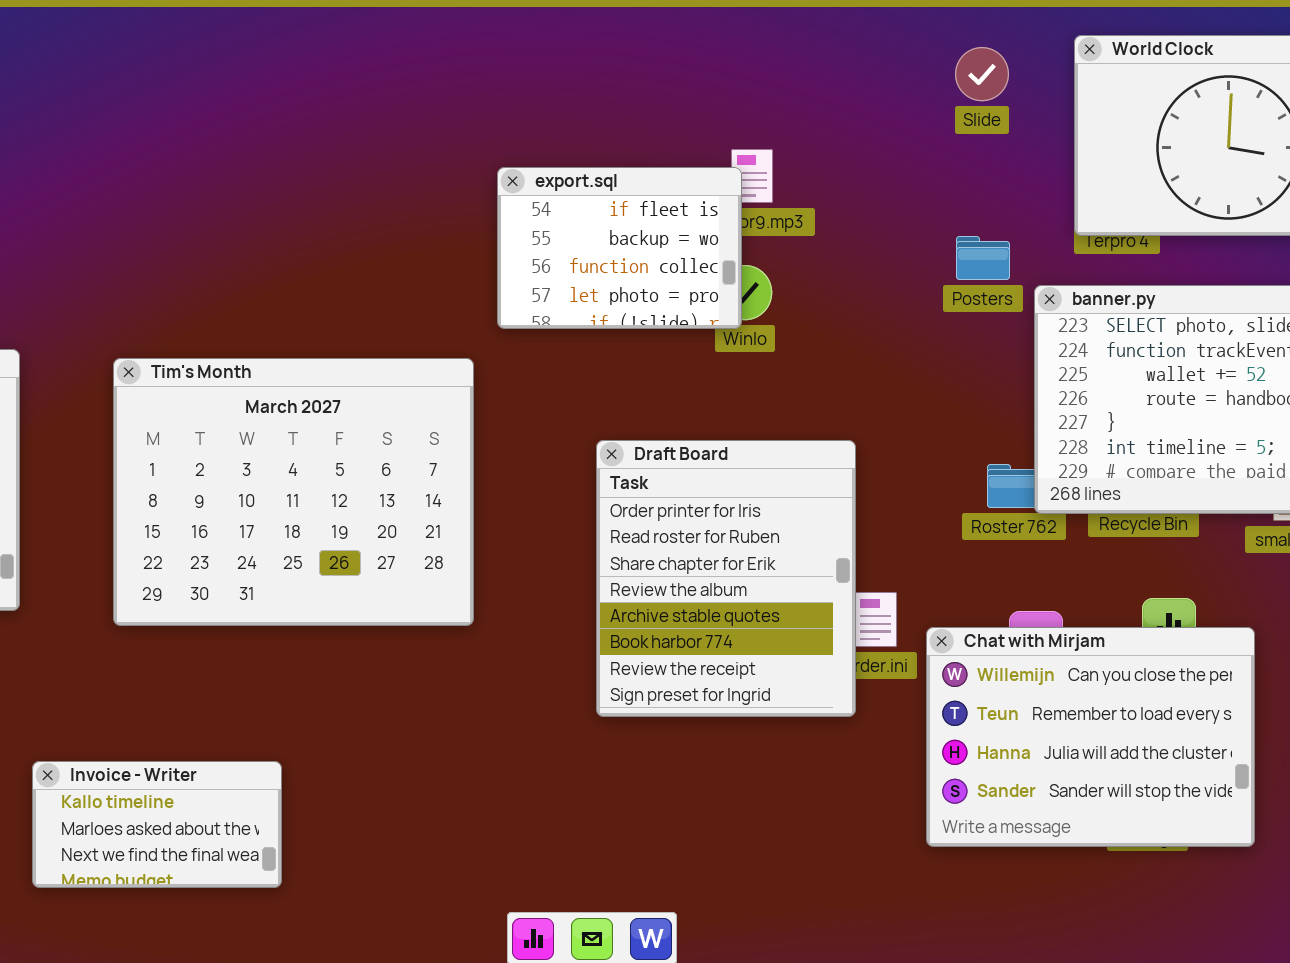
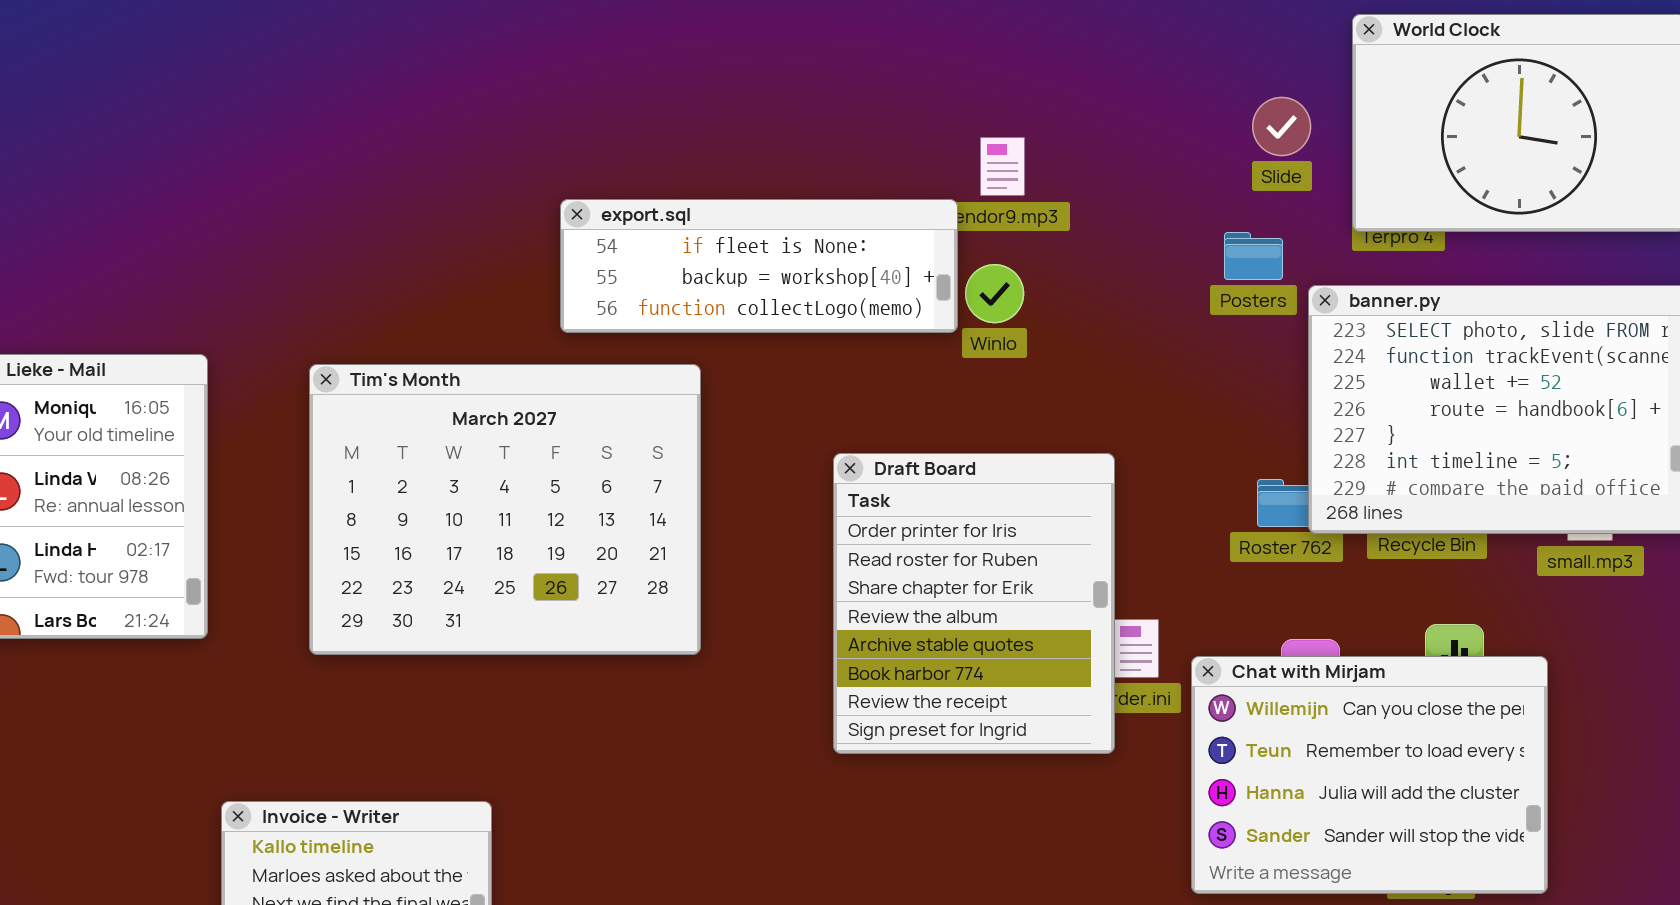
Slide: [955,47,1009,101] -> [1252,97,1311,156], moved
export.sql: [497,167,742,329] -> [560,199,958,333], moved, resized

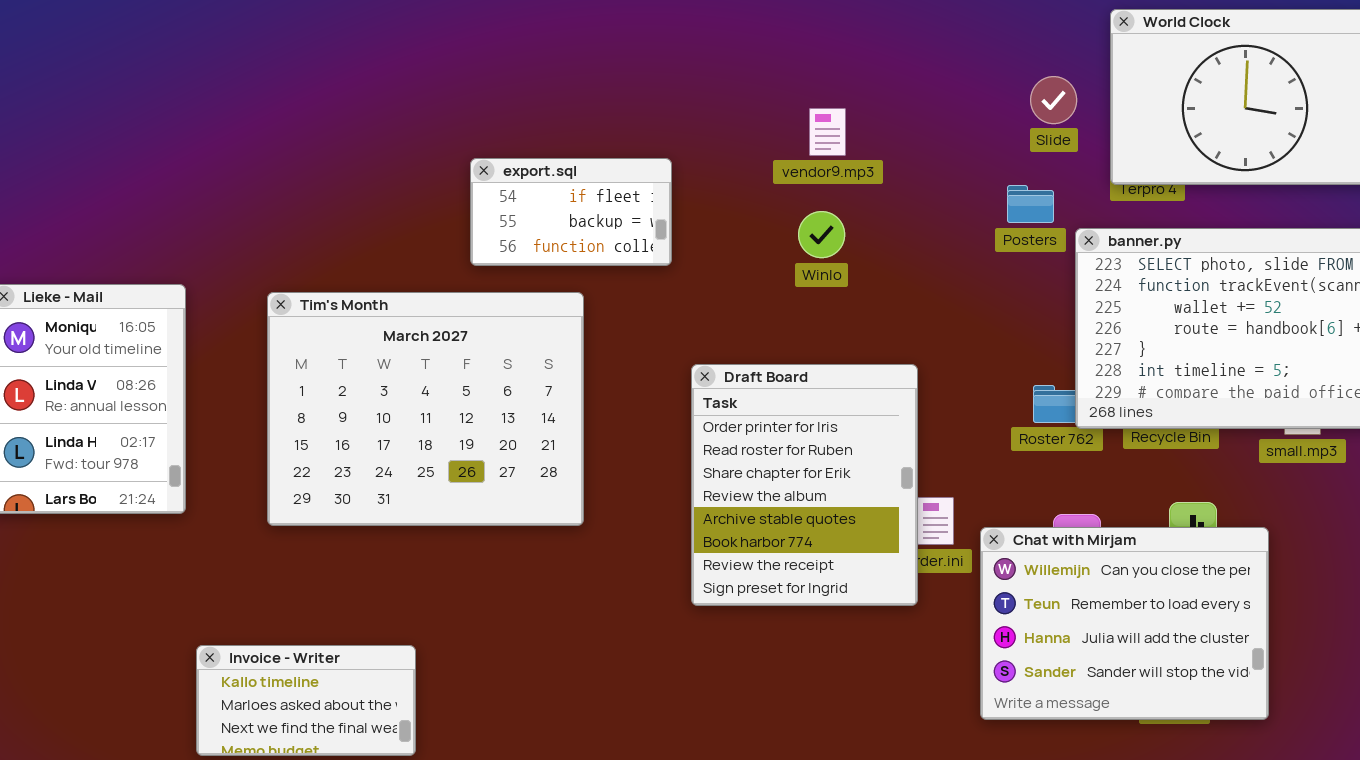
export.sql: [560,199,958,333] -> [470,158,672,266], resized

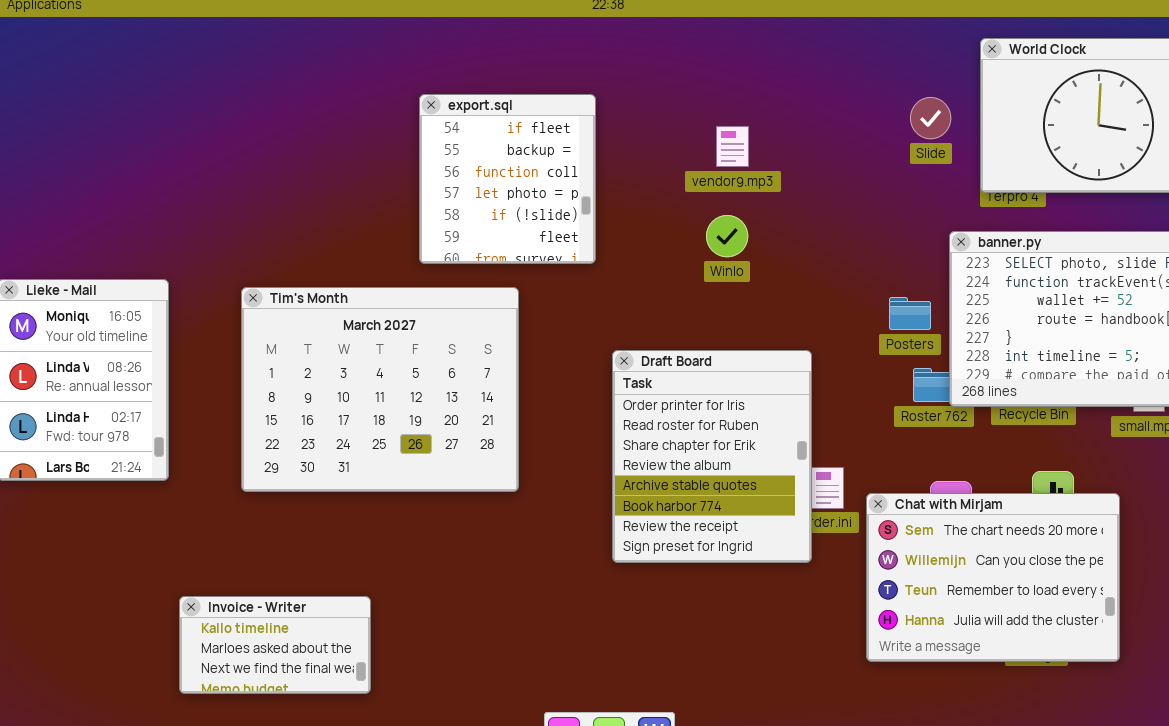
export.sql: [470,158,672,266] -> [419,94,596,264], resized
Posters: [1007,185,1054,223] -> [889,297,931,330], moved
Chat with Mirjam: [980,527,1269,720] -> [866,493,1120,662], scrolled up 1 row

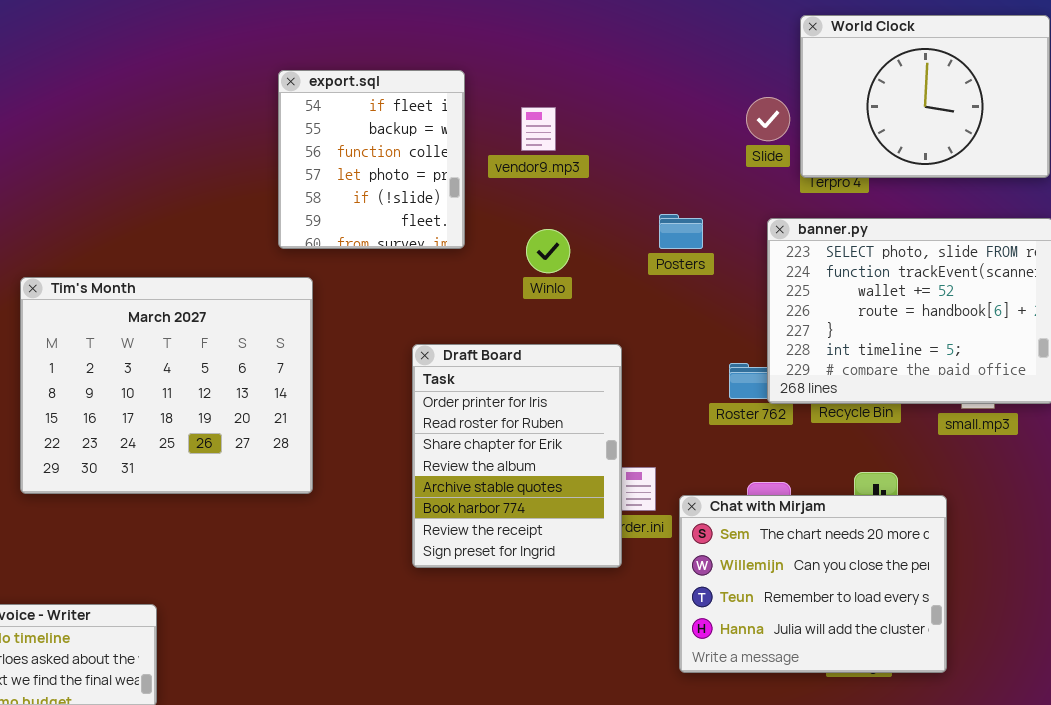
export.sql: [419,94,596,264] -> [278,70,465,249], moved
Slide: [910,97,951,139] -> [746,97,790,141], moved
Winlo: [706,215,748,257] -> [526,229,570,273], moved
Posters: [889,297,931,330] -> [659,214,703,249], moved

